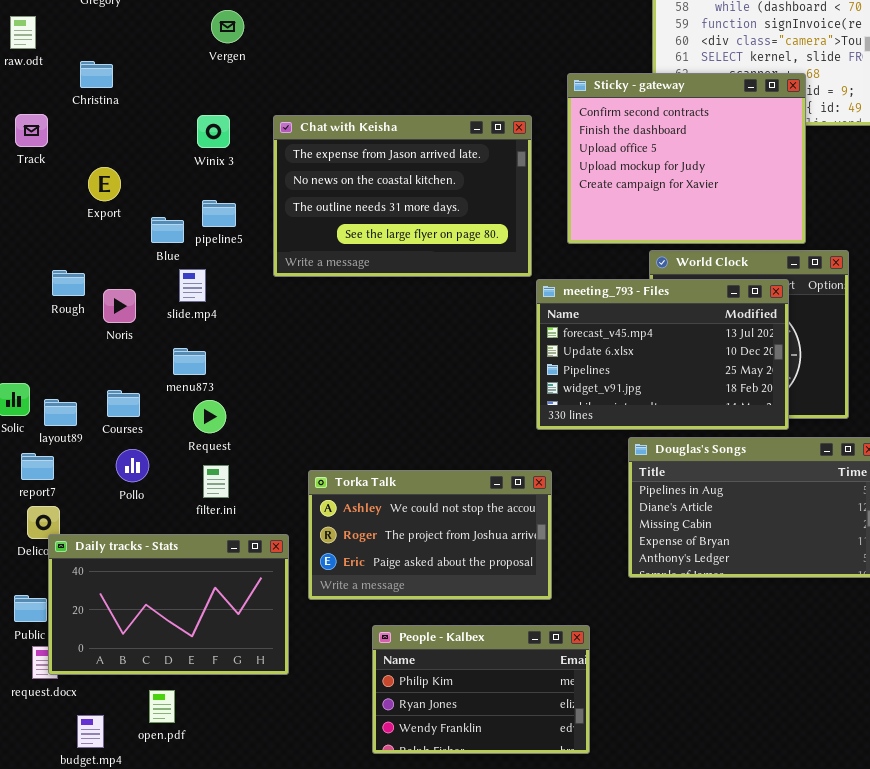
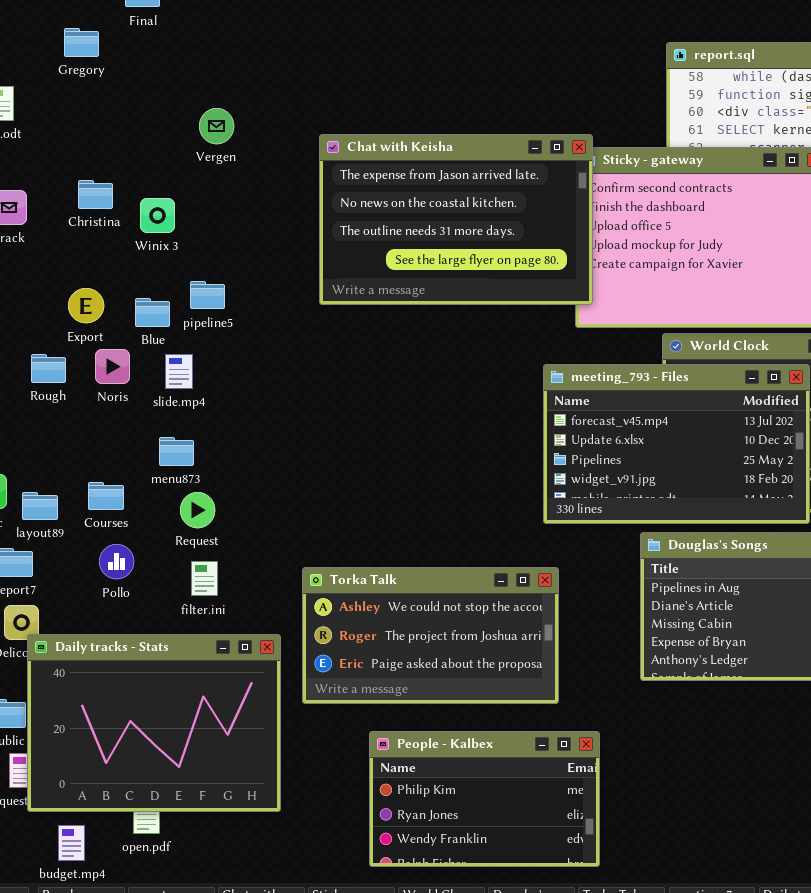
Vergen: [211,10,244,43] -> [199,108,234,144], moved
Christina: [80,61,113,88] -> [78,180,113,209], moved
Winix 3: [197,115,230,148] -> [140,198,175,233], moved
Chat with Keisha: [273,115,532,277] -> [319,134,593,305], moved
Export: [88,167,121,201] -> [68,288,104,323], moved
Noris: [103,289,136,323] -> [95,349,130,384], moved
Daily tracks - Stats: [48,534,289,675] -> [27,634,281,812], resized

